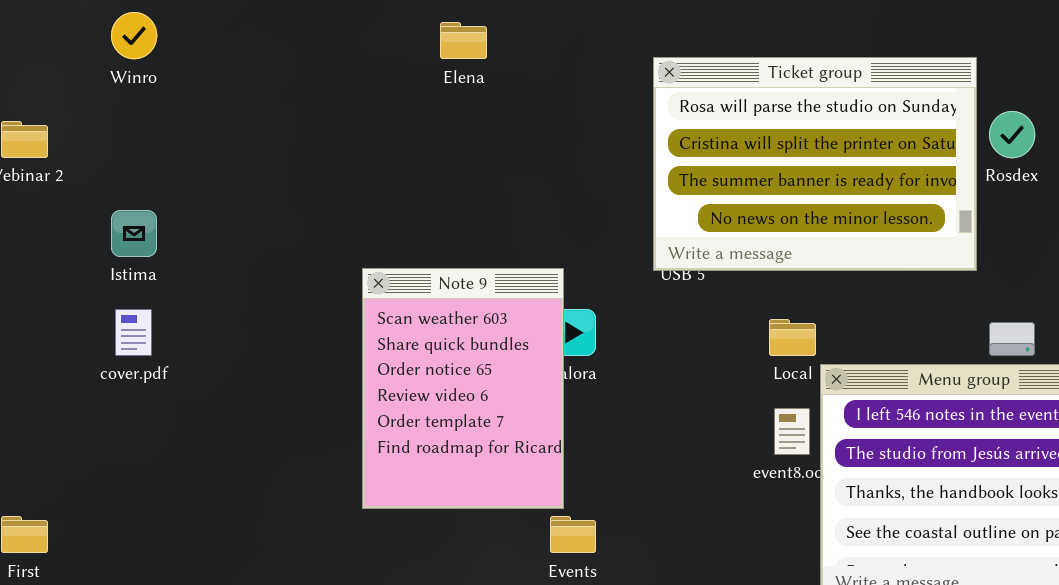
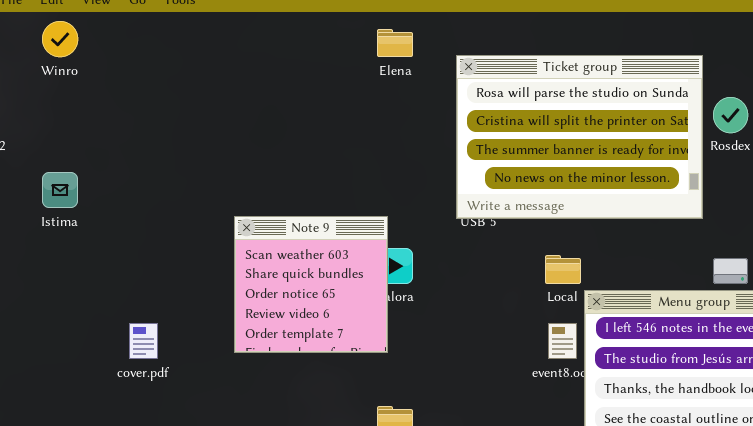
Elena: [440,22,487,59] -> [377,29,413,57], moved
Note 9: [362,268,564,509] -> [234,216,388,353], resized
cover.pdf: [115,309,152,356] -> [129,323,158,359], moved

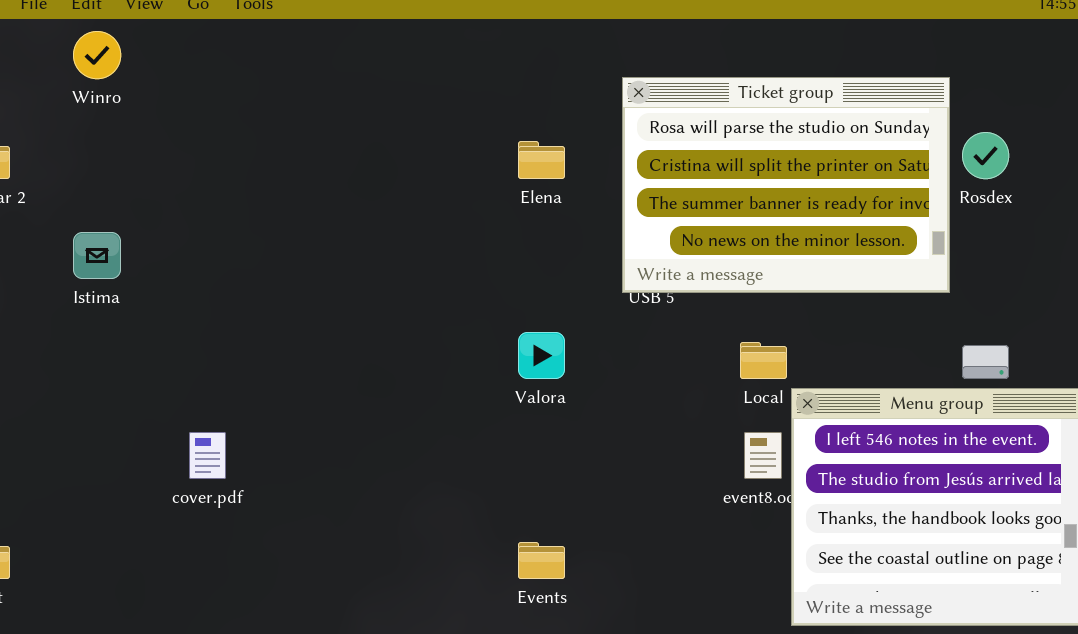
Elena: [377,29,413,57] -> [518,141,565,179], moved
Note 9: [234,216,388,353] -> none, closed

